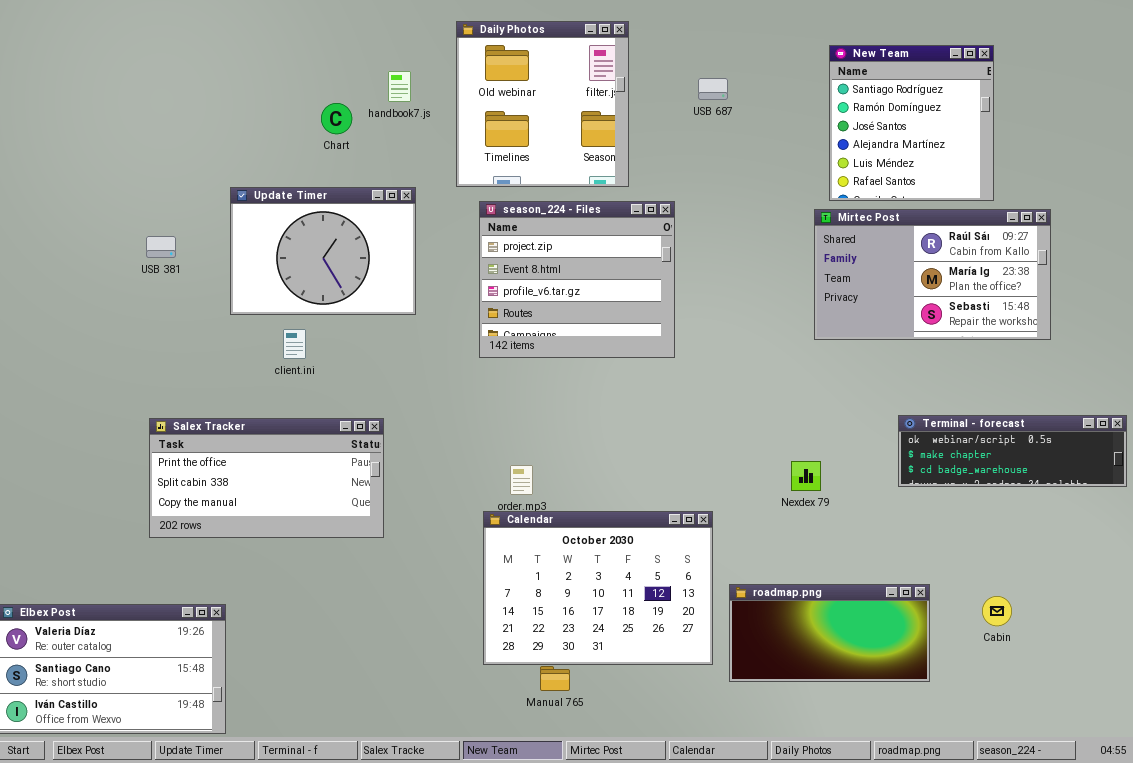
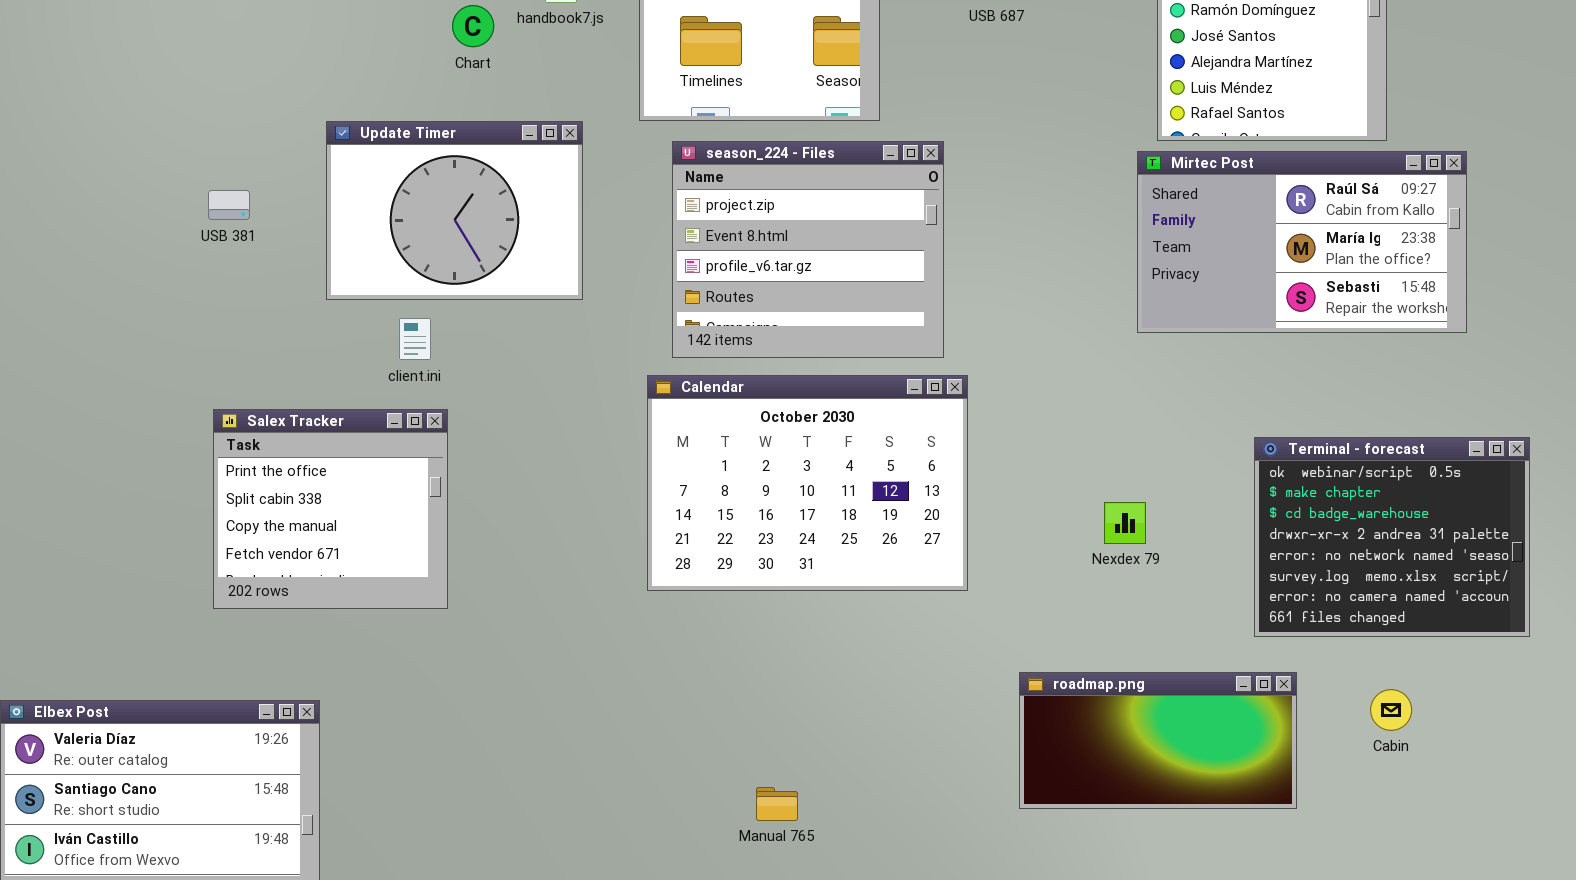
Terminal - forecast: [898,415,1127,487] -> [1254,437,1530,637], resized
Salex Tracker: [149,418,384,538] -> [213,409,448,609], resized
Calendar: [483,511,713,665] -> [647,375,968,591], moved

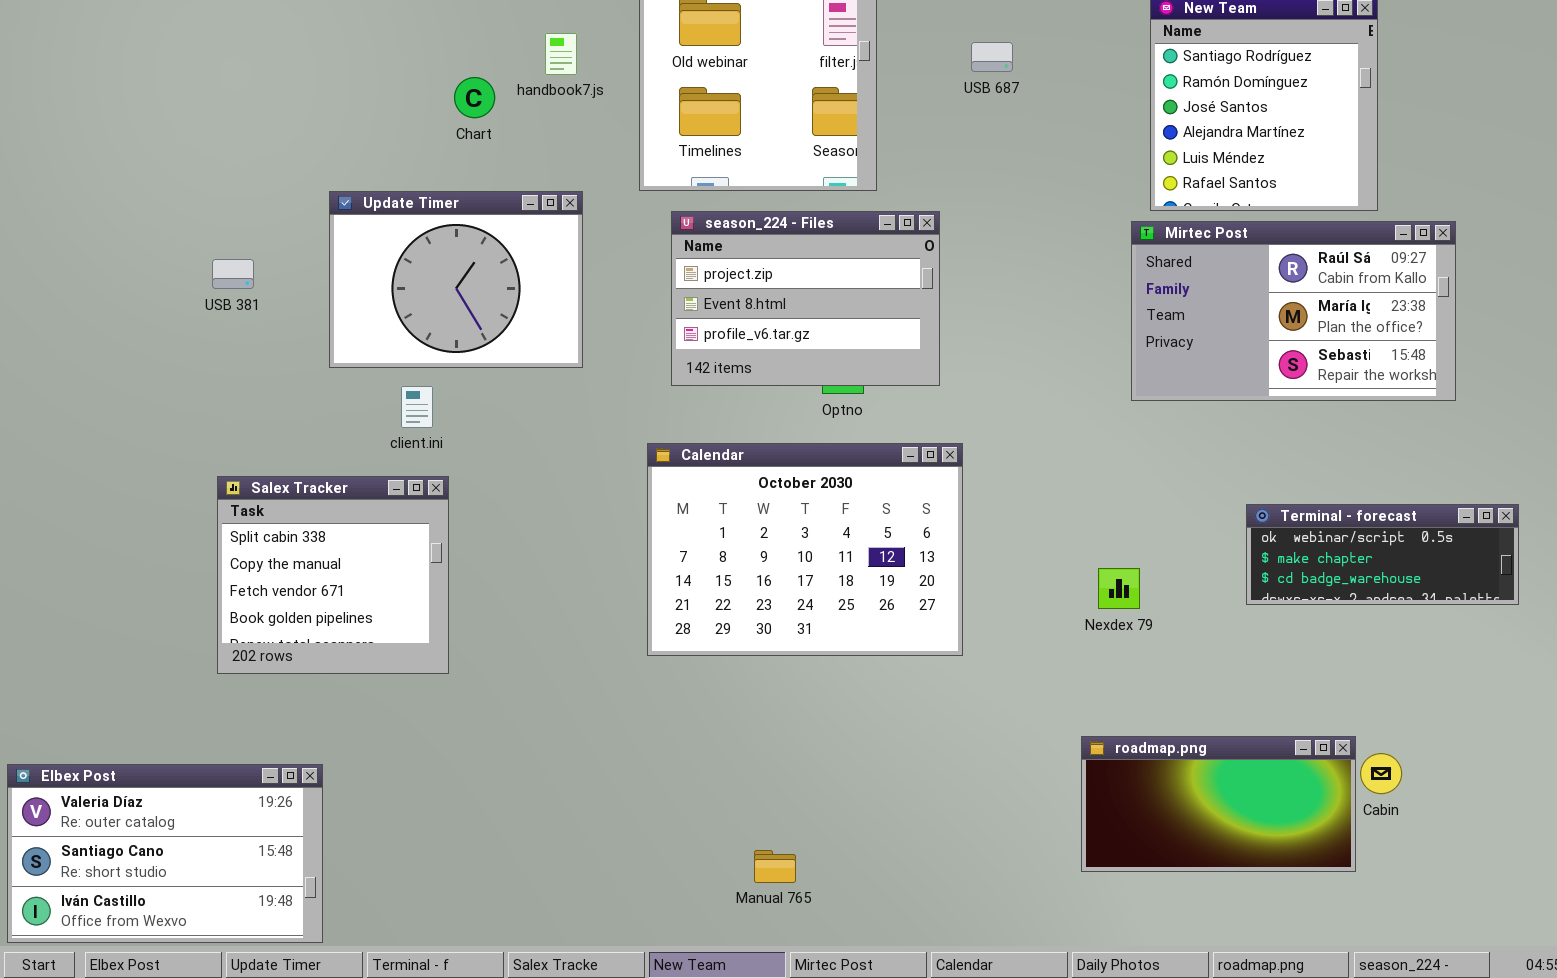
season_224 - Files: [672,141,944,358] -> [671,211,940,386], resized
Salex Tracker: [213,409,448,609] -> [217,476,449,674], scrolled down 1 row
Terminal - forecast: [1254,437,1530,637] -> [1246,504,1519,605], resized
roadmap.png: [1019,672,1297,809] -> [1081,736,1356,872], moved

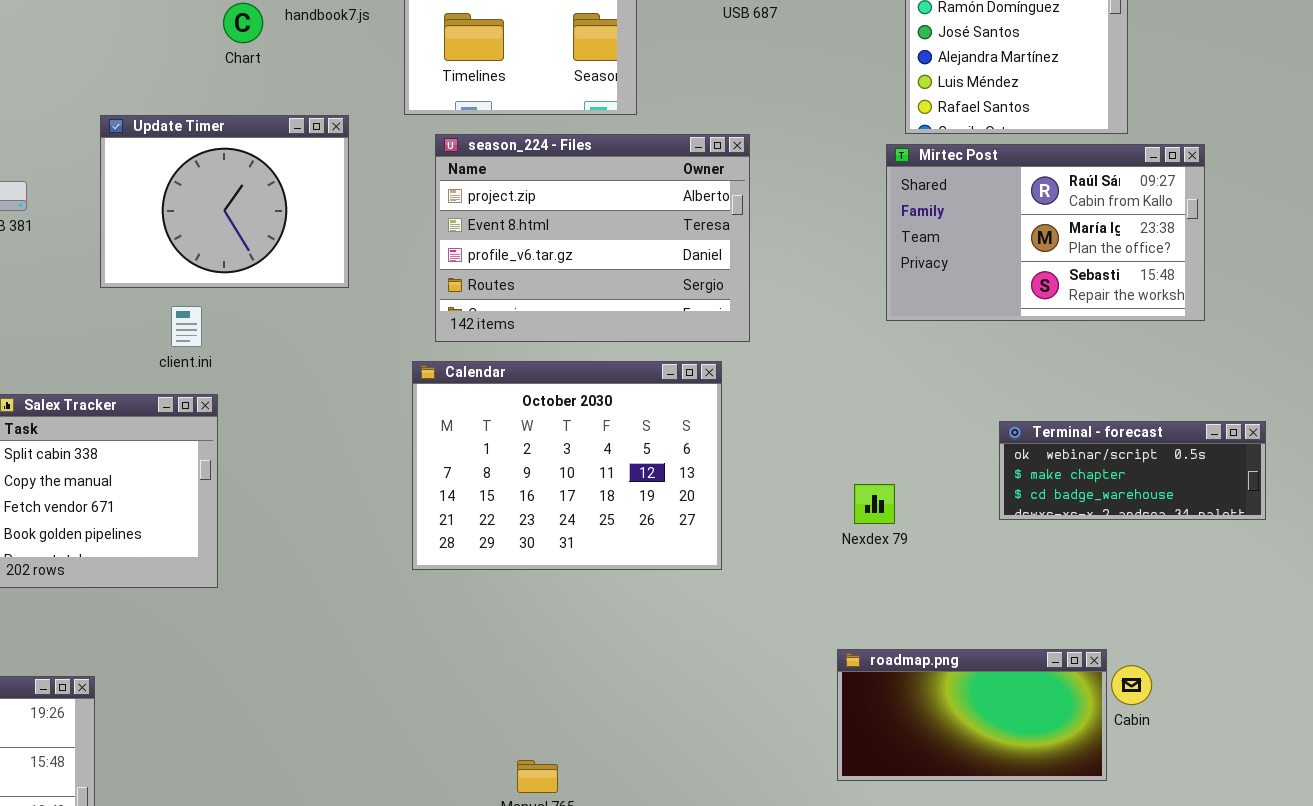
season_224 - Files: [671,211,940,386] -> [435,134,750,342], resized

